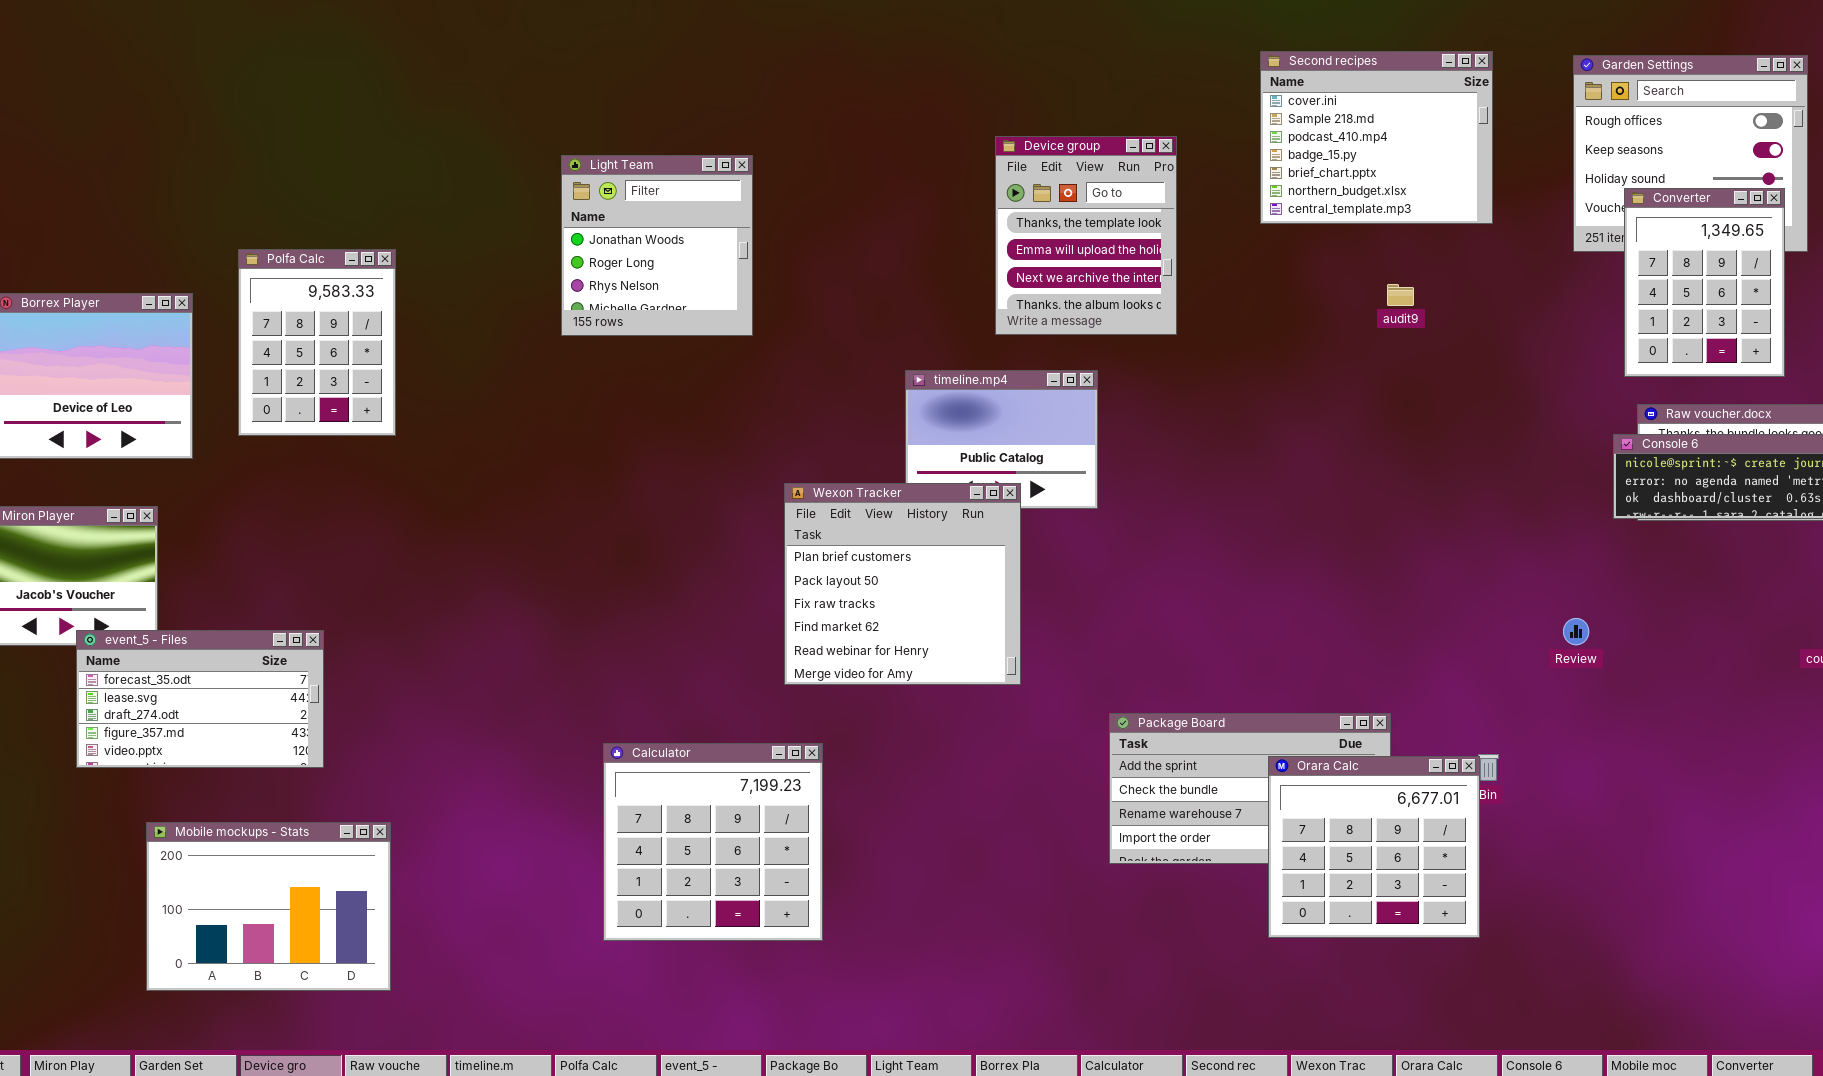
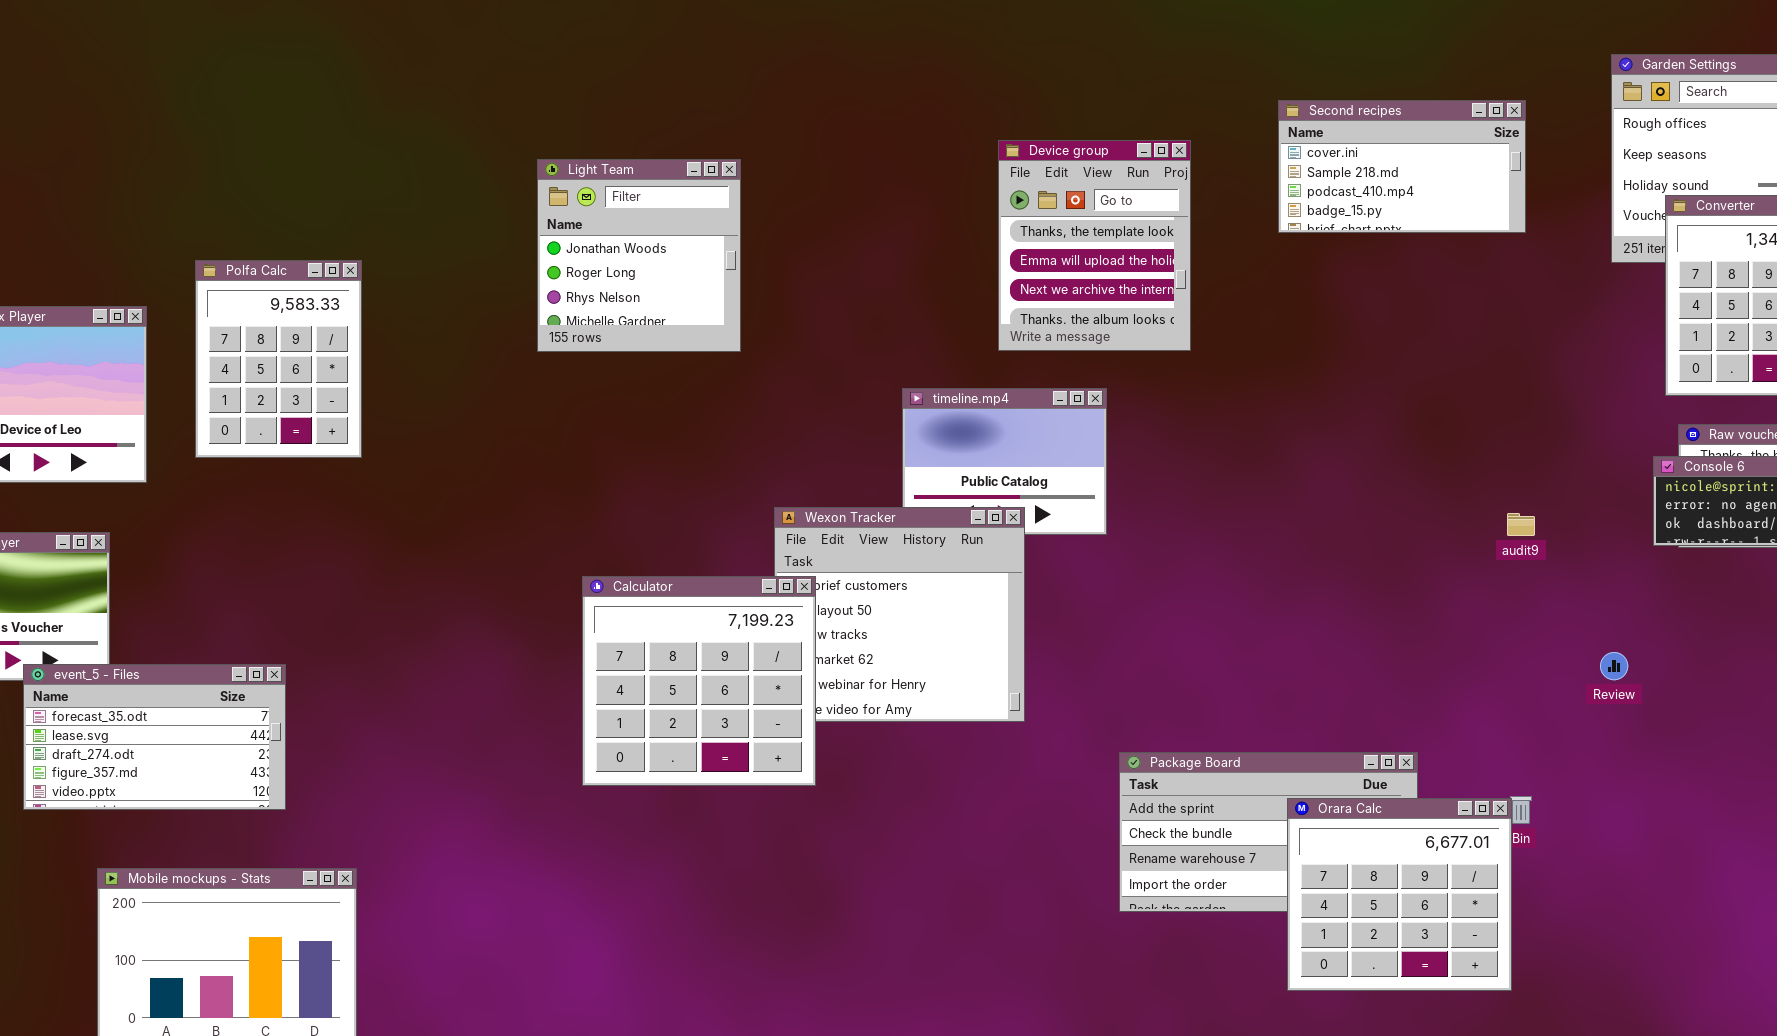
Second recipes: [1260,51,1493,224] -> [1278,100,1526,233], resized
audit9: [1387,284,1414,306] -> [1507,513,1535,536], moved
Calculator: [603,743,823,941] -> [582,576,816,786], moved

